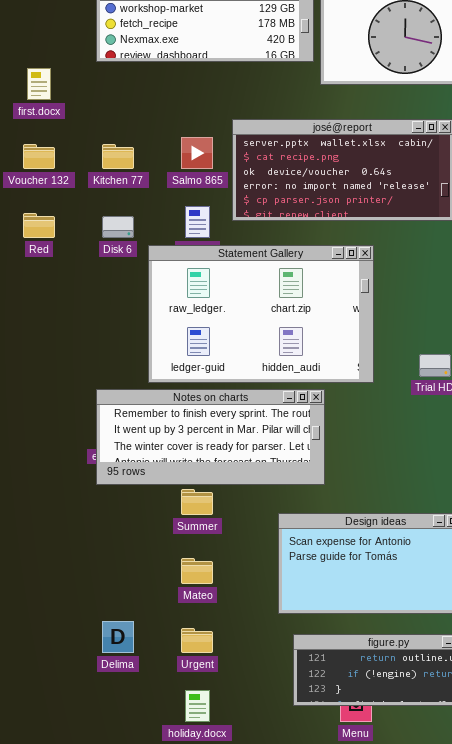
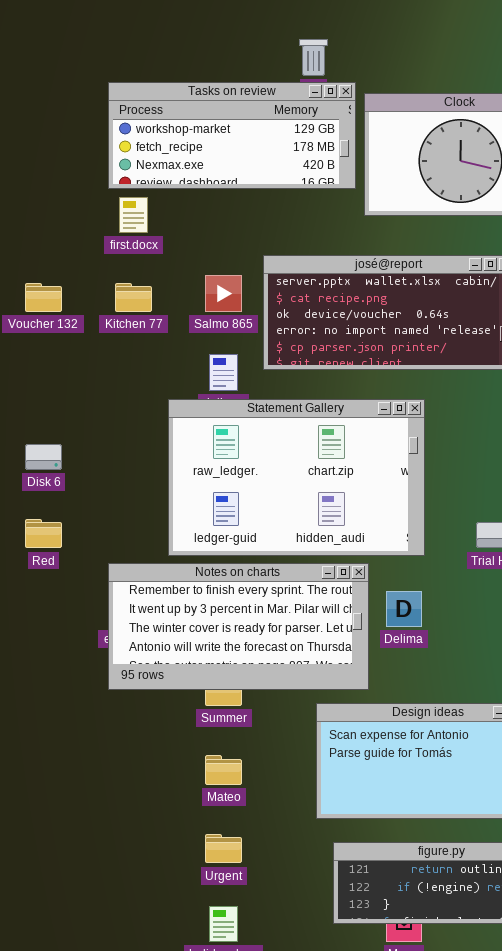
first.docx: [27,68,51,100] -> [119,197,148,233], moved
Red: [23,213,55,238] -> [25,519,62,548], moved
Disk 6: [102,216,134,238] -> [25,444,62,470], moved
Notes on charts: [96,389,325,485] -> [108,563,369,690], resized
Delima: [102,621,134,653] -> [386,591,422,627], moved

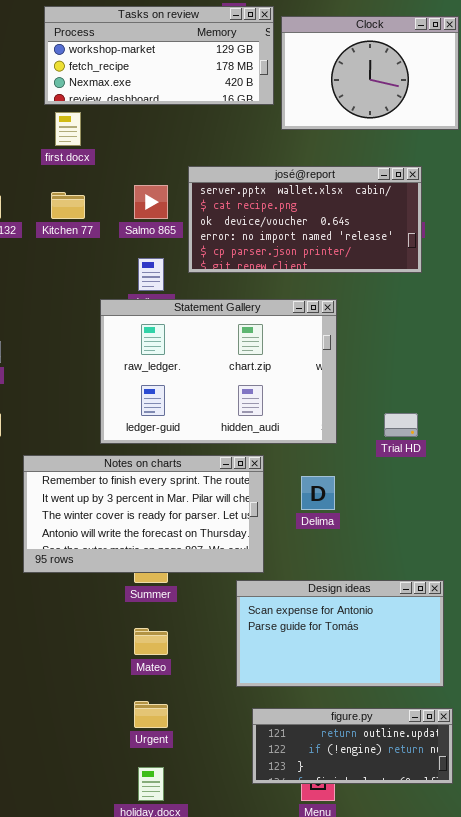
Notes on charts: [108,563,369,690] -> [23,455,264,573], moved

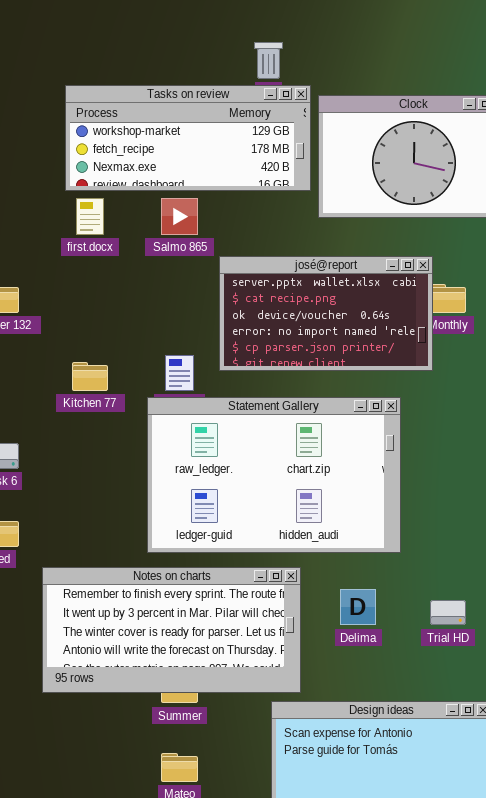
josé@report: [188,166,422,273] -> [219,256,433,371], resized
Salmo 865: [134,185,168,219] -> [161,198,198,235], moved
Kitchen 77: [51,192,85,219] -> [72,362,108,391], moved
Statement Gallery: [100,299,337,444] -> [147,397,401,553], moved
Trial HD: [384,413,418,437] -> [430,600,466,625], moved

